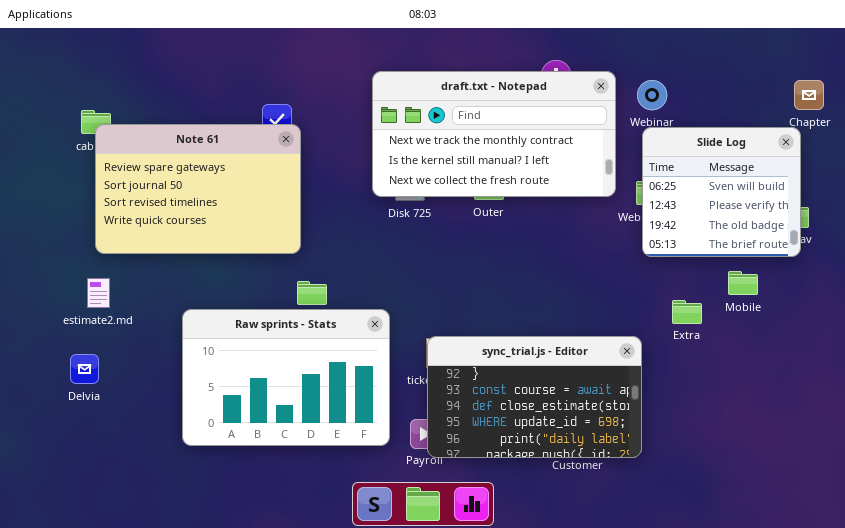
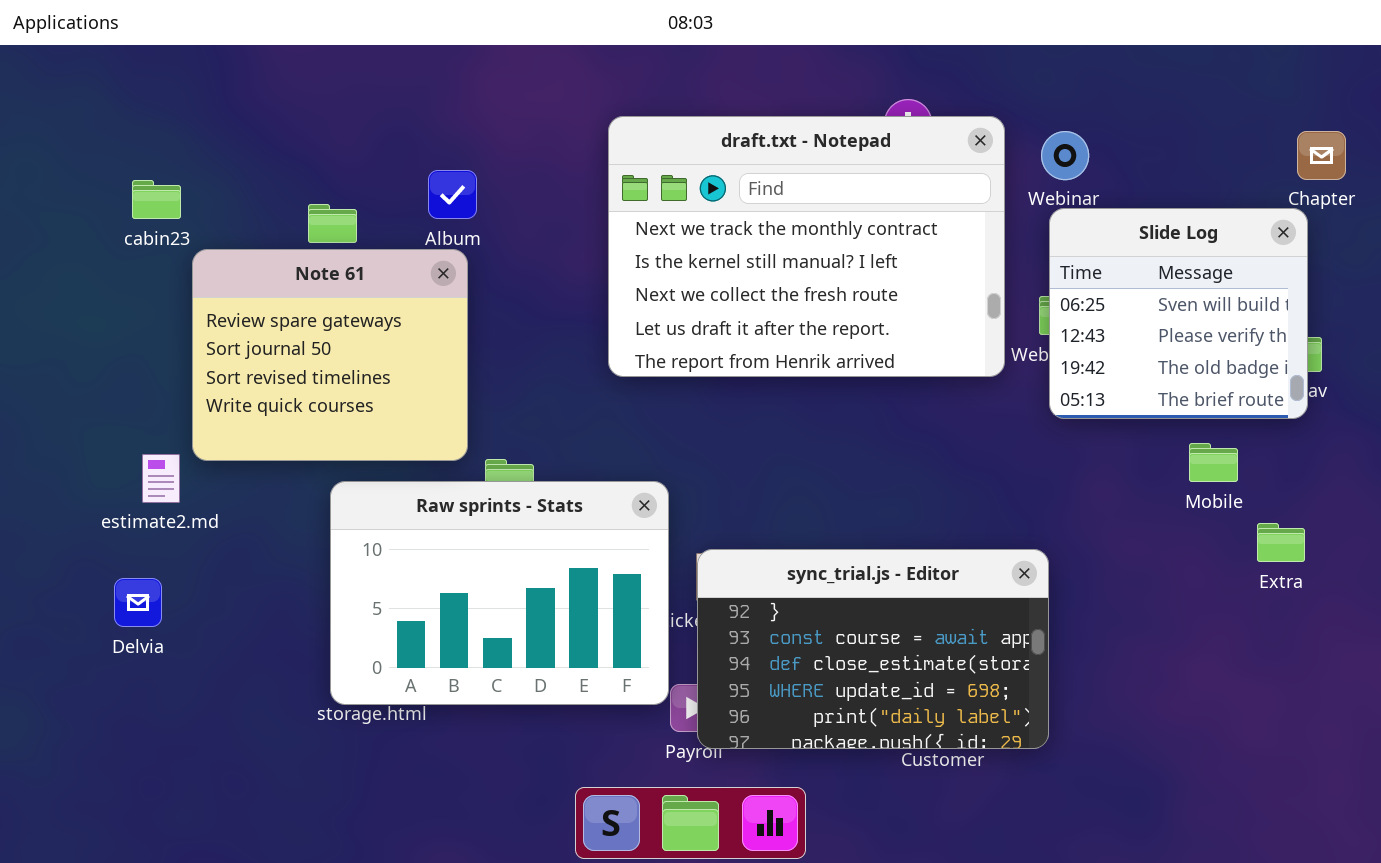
draft.txt - Notepad: [372,71,616,197] -> [608,116,1005,377], resized
Note 61: [95,124,301,254] -> [192,249,468,461], moved, resized
Extra: [672,300,702,324] -> [1257,523,1305,562], moved
Raw sprints - Stats: [182,309,390,446] -> [330,481,669,705], moved

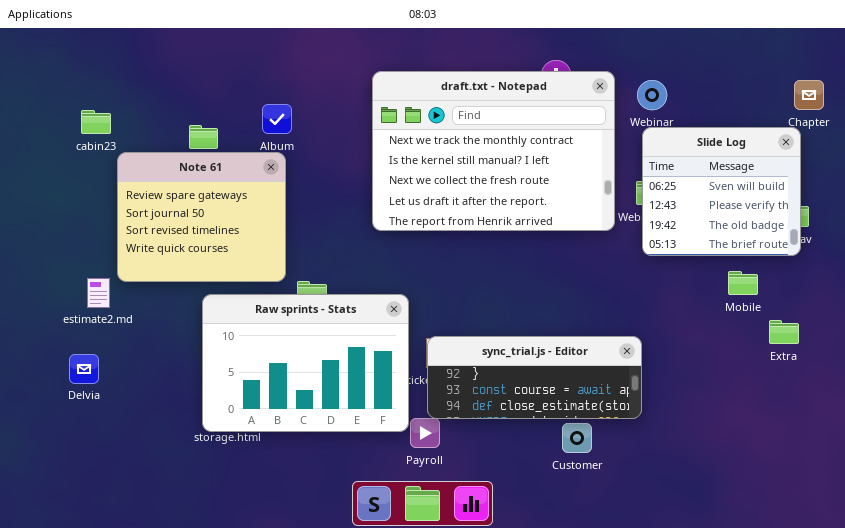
sync_trial.js - Editor: [697,549,1049,749] -> [427,336,642,419], resized

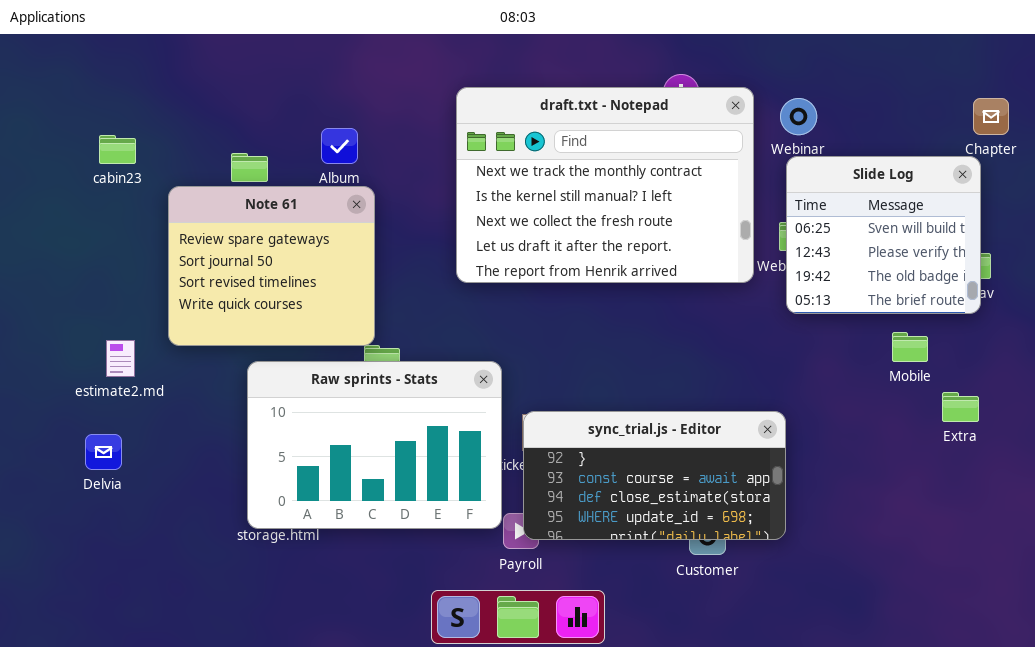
Note 61: [117,152,286,282] -> [168,186,375,346], moved
sync_trial.js - Editor: [427,336,642,419] -> [523,411,786,540], resized

